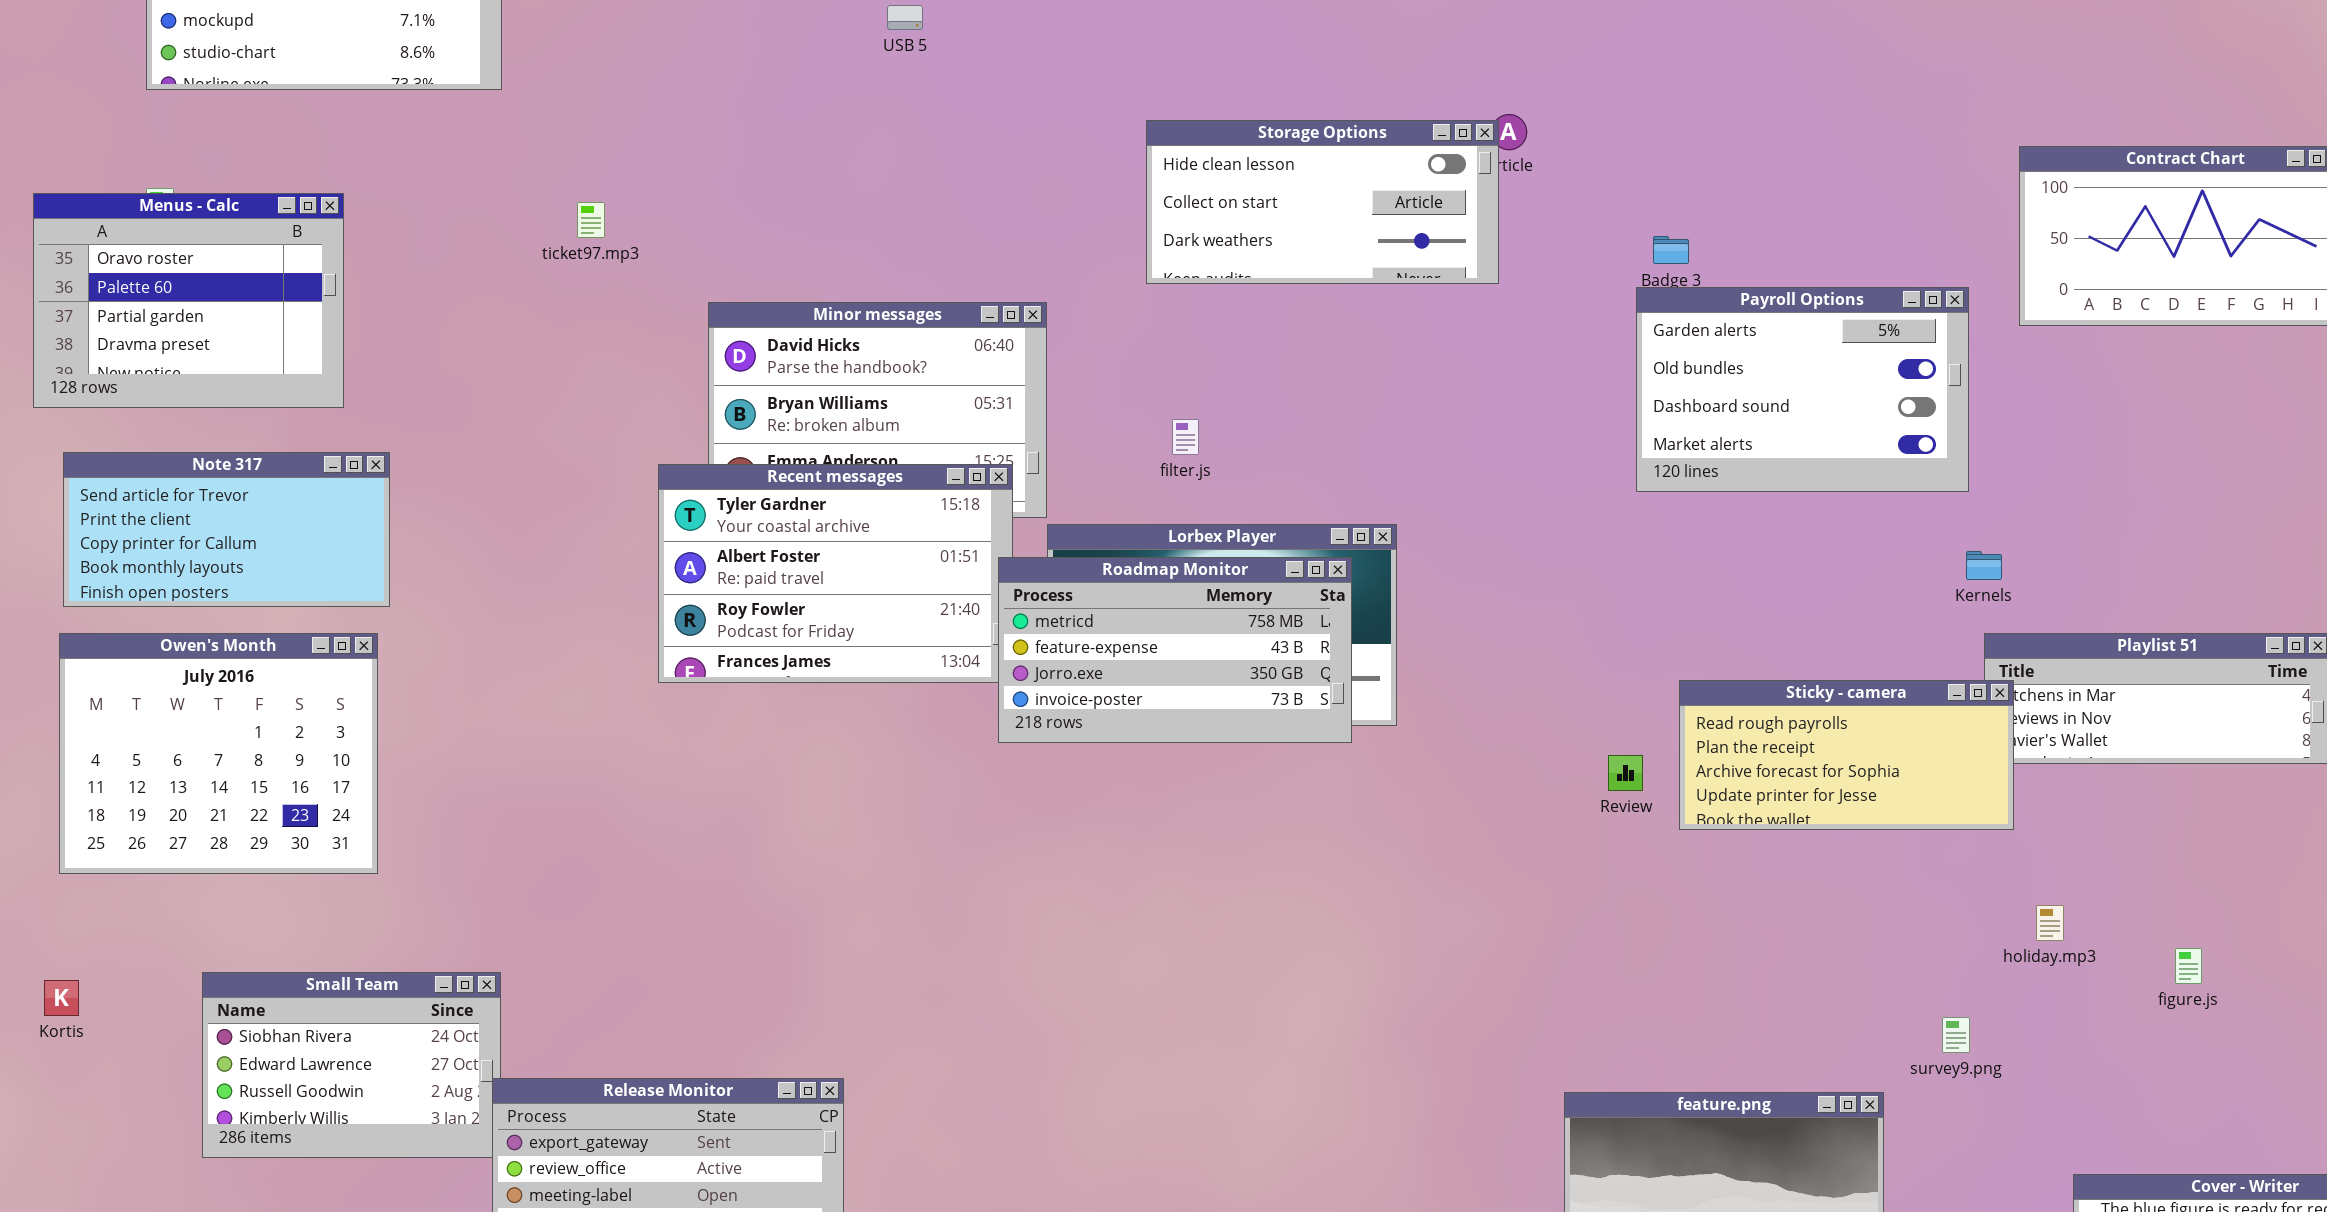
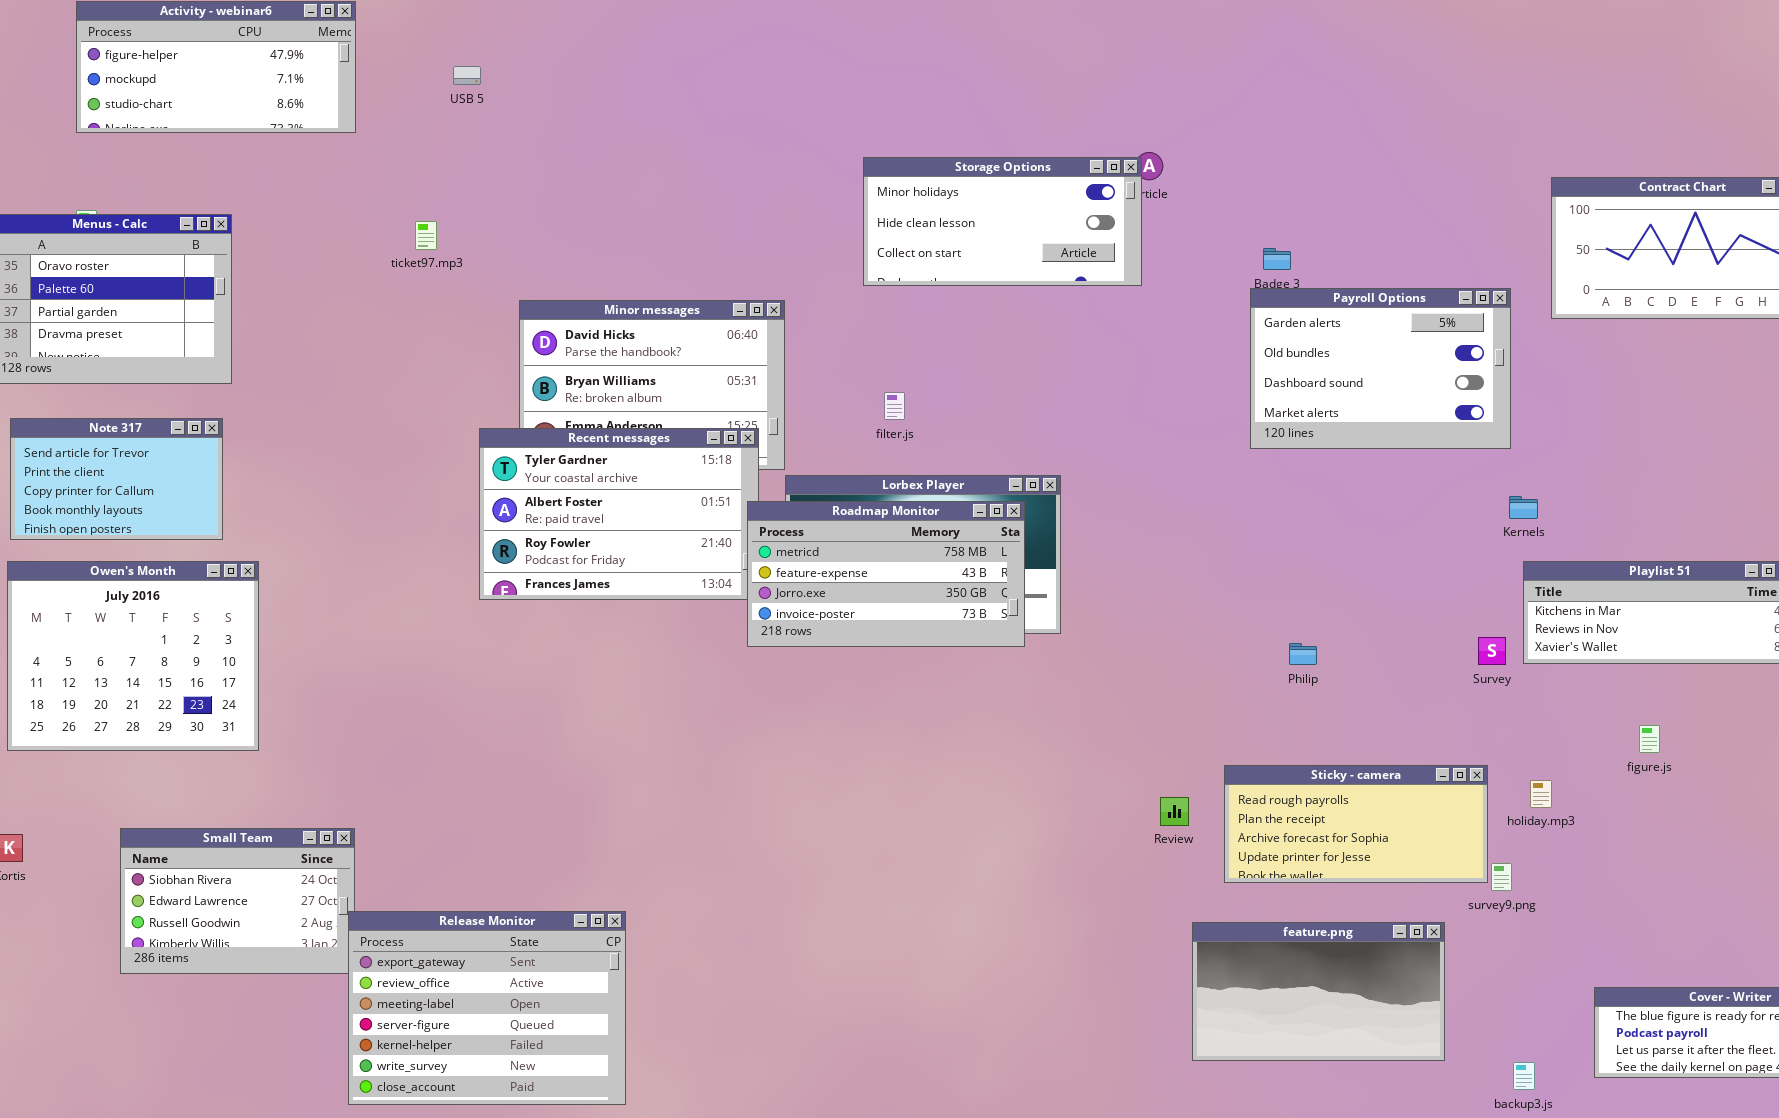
USB 5: [887,5,923,30] -> [453,66,481,85], moved
Storage Options: [1146,120,1499,284] -> [863,157,1142,286], scrolled up 1 row
Note 317: [63,452,390,607] -> [10,418,223,540], resized
Sticky - camera: [1679,680,2014,830] -> [1224,765,1488,883], moved
Review: [1608,755,1643,791] -> [1160,797,1189,826], moved
holiday.mp3: [2036,905,2064,941] -> [1530,780,1552,808], moved
figure.js: [2175,948,2202,984] -> [1639,725,1660,753], moved

